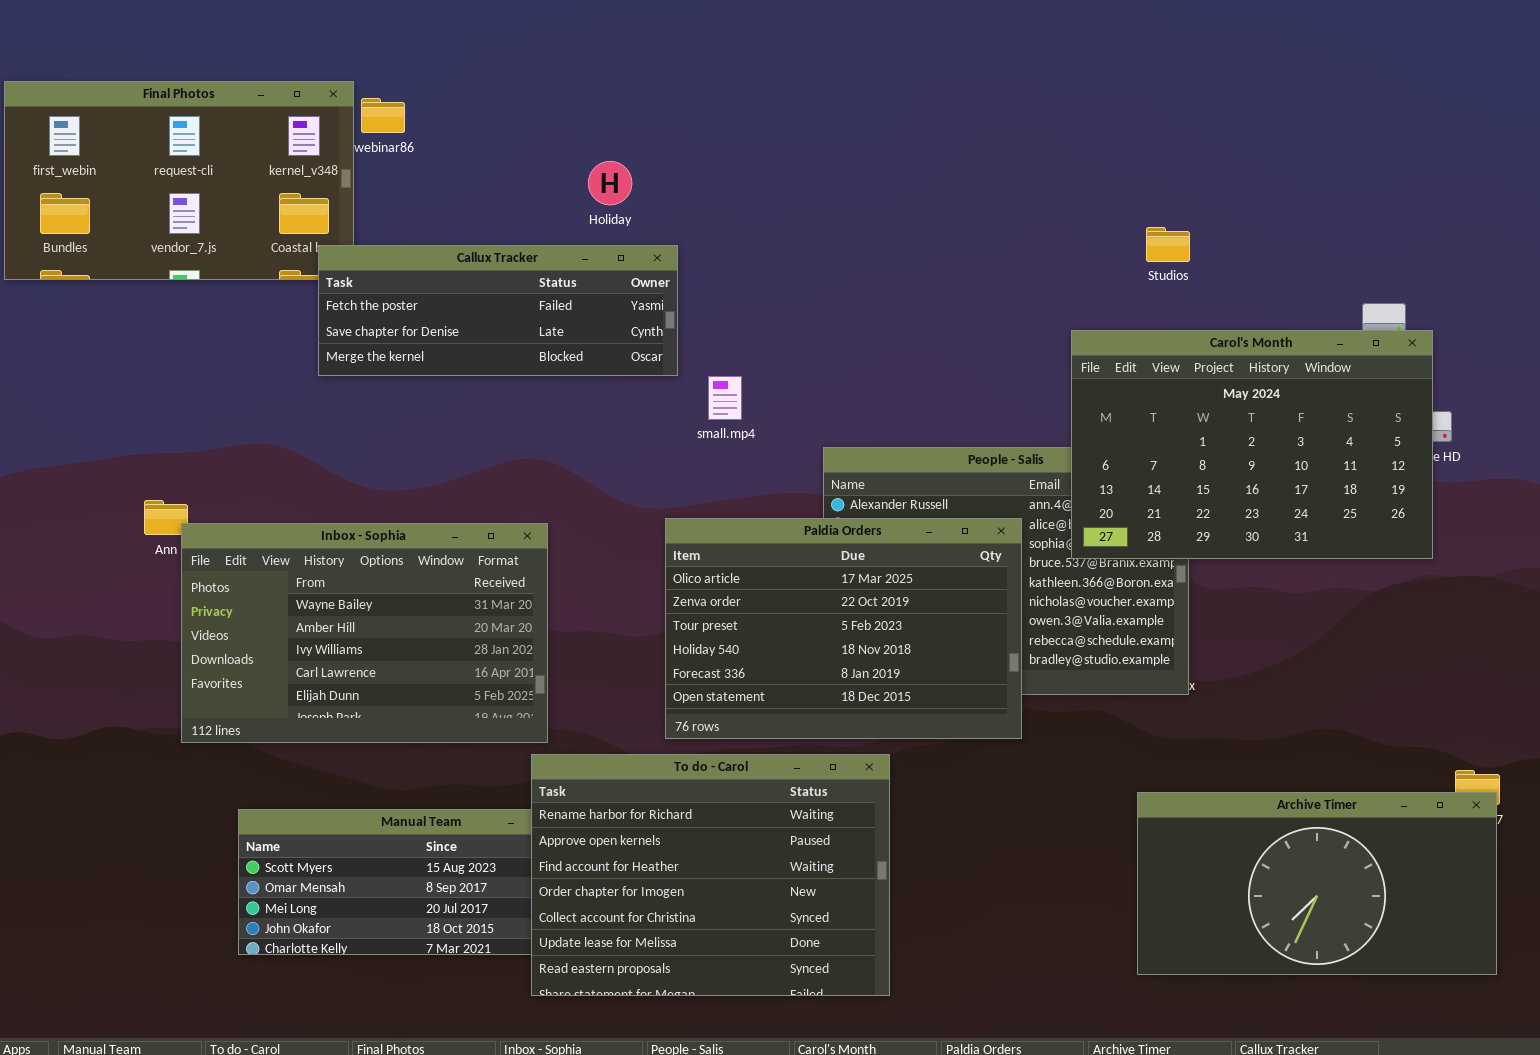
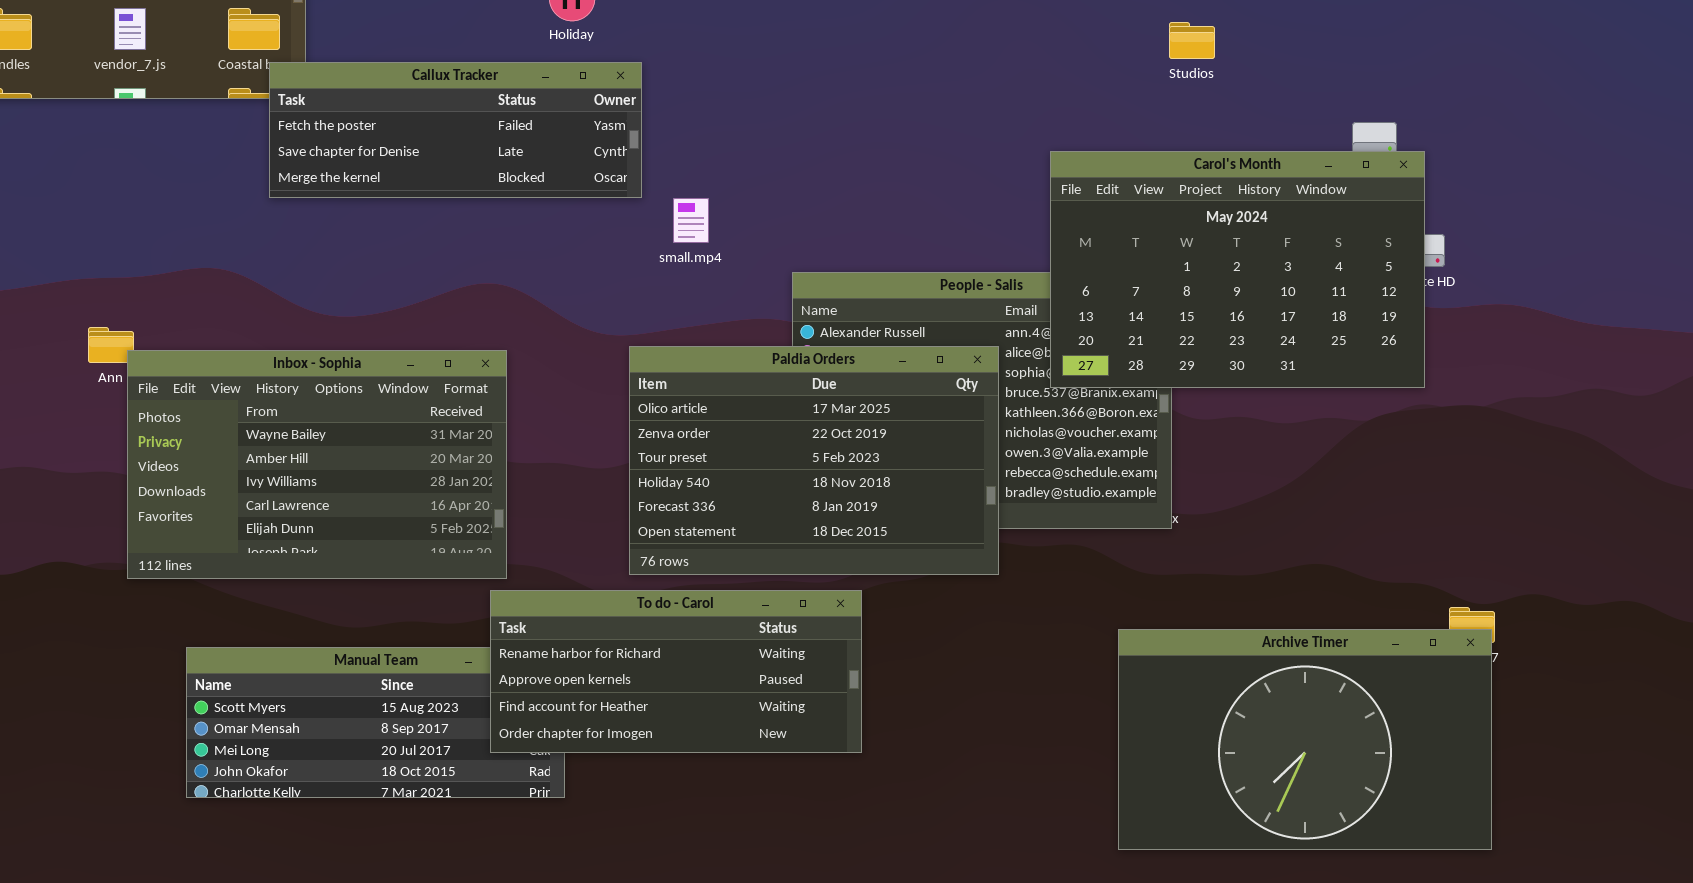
Studios: [1146,227,1190,262] -> [1169,22,1215,59], moved
To do - Carol: [531,754,890,996] -> [490,590,862,753], resized
Archive Timer: [1137,792,1497,975] -> [1118,629,1492,850], resized

